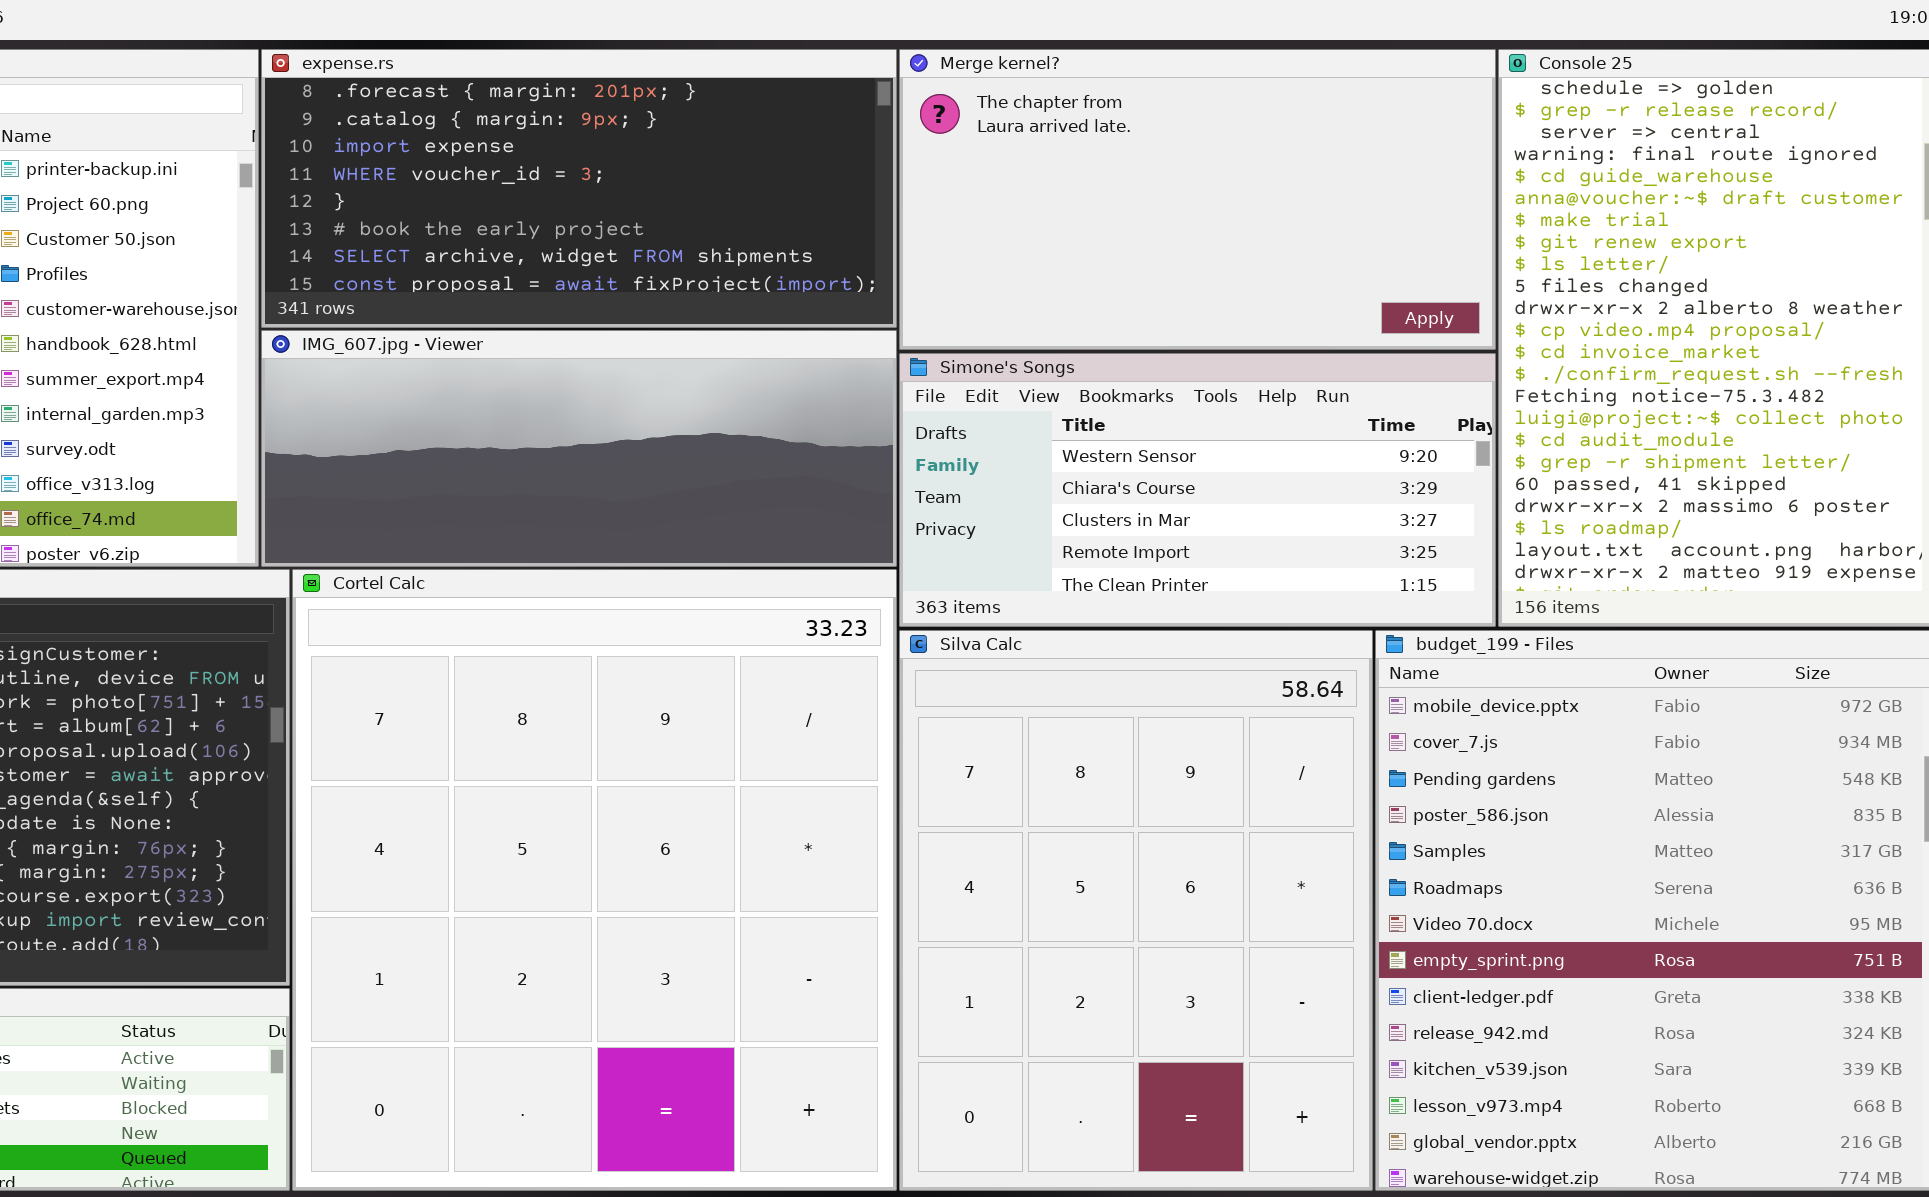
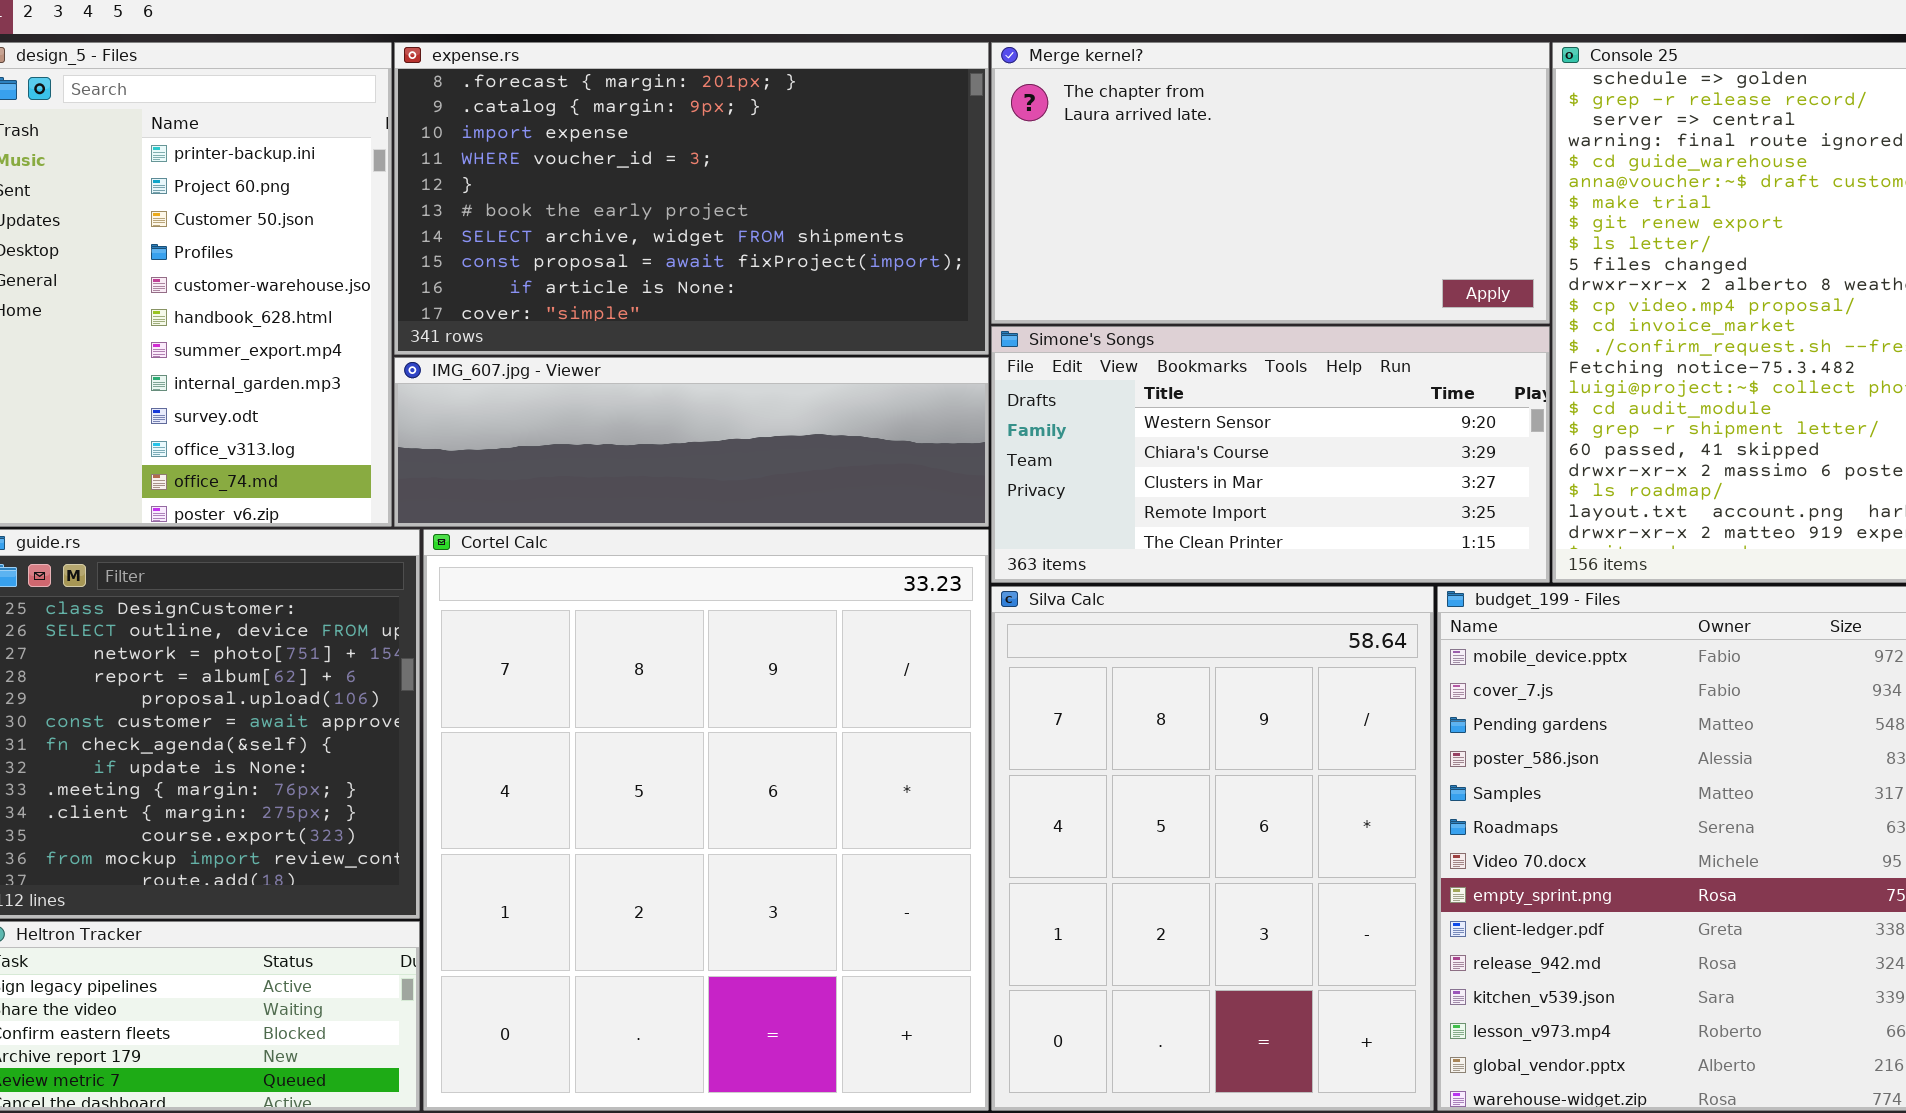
expense.rs: [261,49,897,328] -> [394,42,989,355], resized
IMG_607.jpg - Viewer: [261,330,897,567] -> [394,357,989,527], resized

